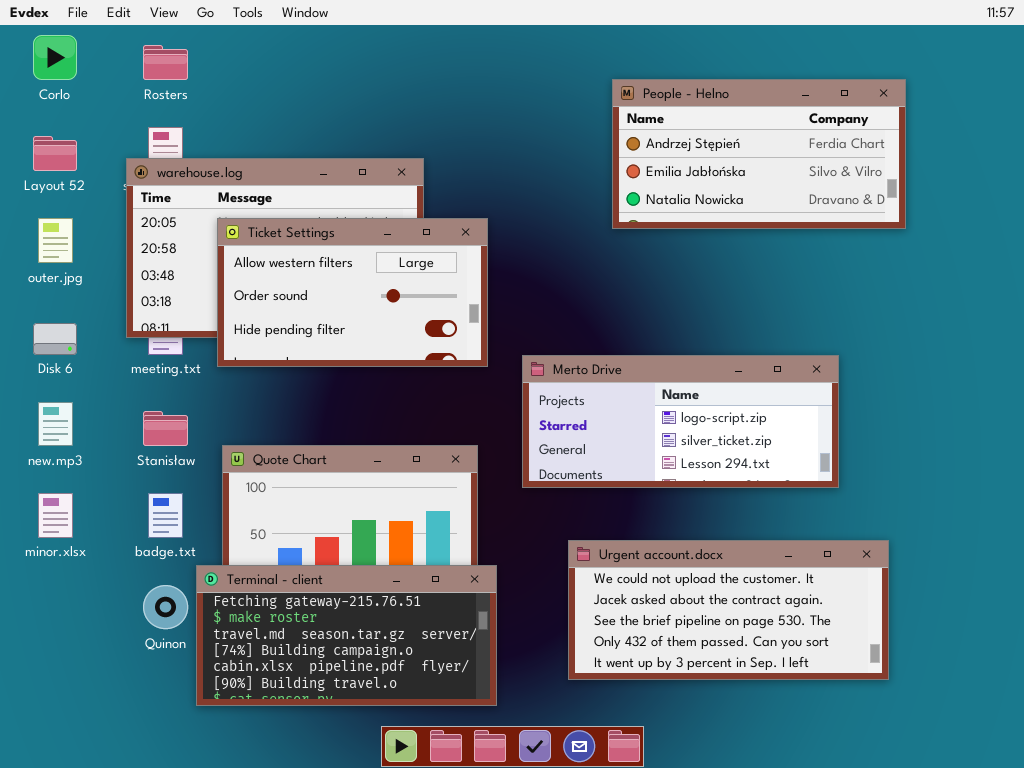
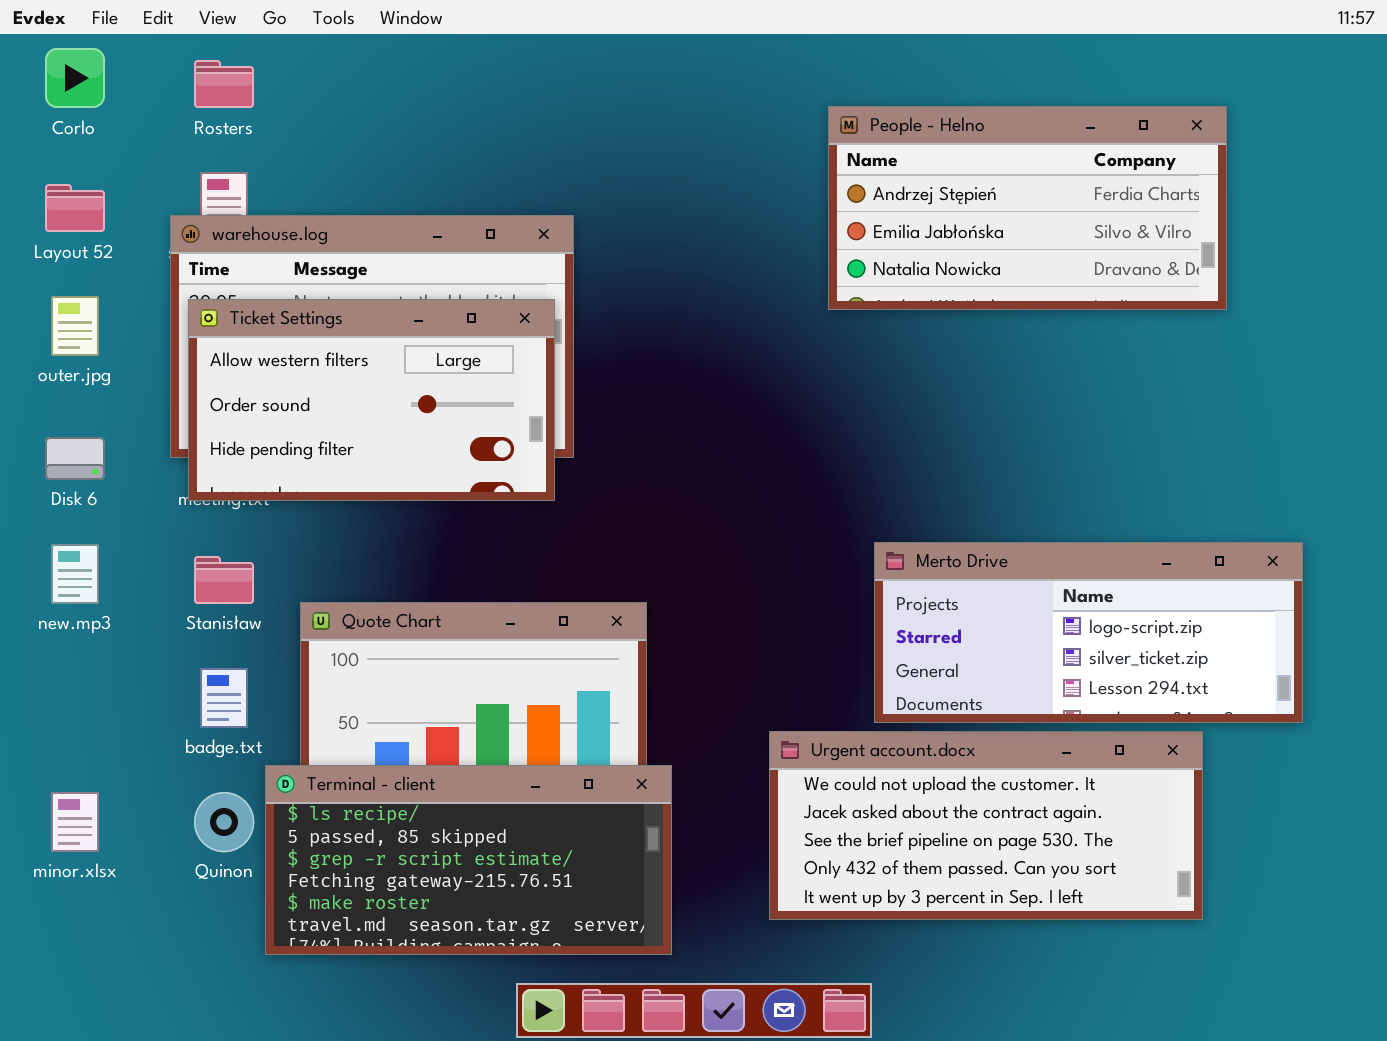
Ticket Settings: [217,218,488,367] -> [188,299,555,501], moved
Merto Drive: [522,355,839,488] -> [874,542,1303,723], moved
minor.xlsx: [38,493,73,538] -> [51,792,99,852], moved
Terminal - client: [196,565,497,706] -> [265,765,672,955], scrolled up 3 rows

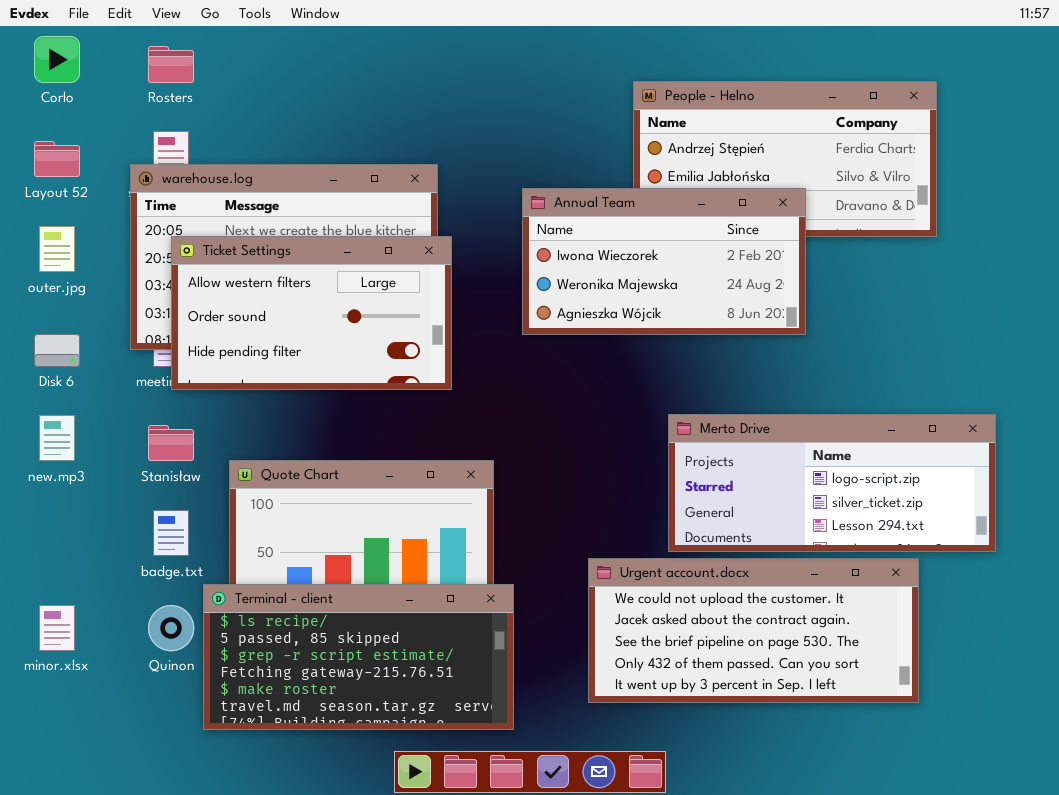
Annual Team: none -> [522,188,806,335], opened
Ticket Settings: [188,299,555,501] -> [171,236,452,390], moved

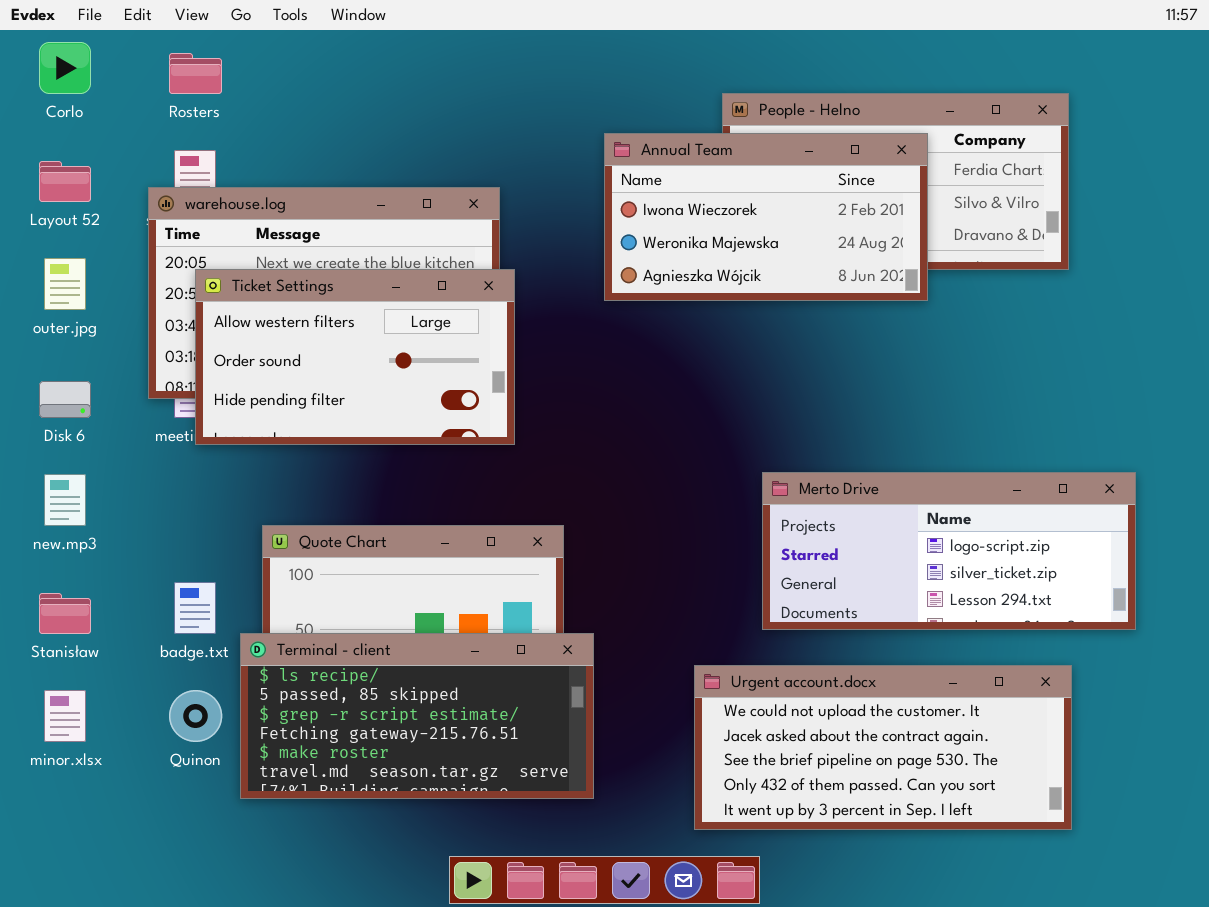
Annual Team: [522,188,806,335] -> [604,133,928,301], moved
Stanisław: [148,425,194,461] -> [39,593,91,634], moved
Urgent account.docx: [588,558,919,703] -> [694,665,1072,830], moved
Terminal - client: [203,584,514,730] -> [240,633,594,799], moved

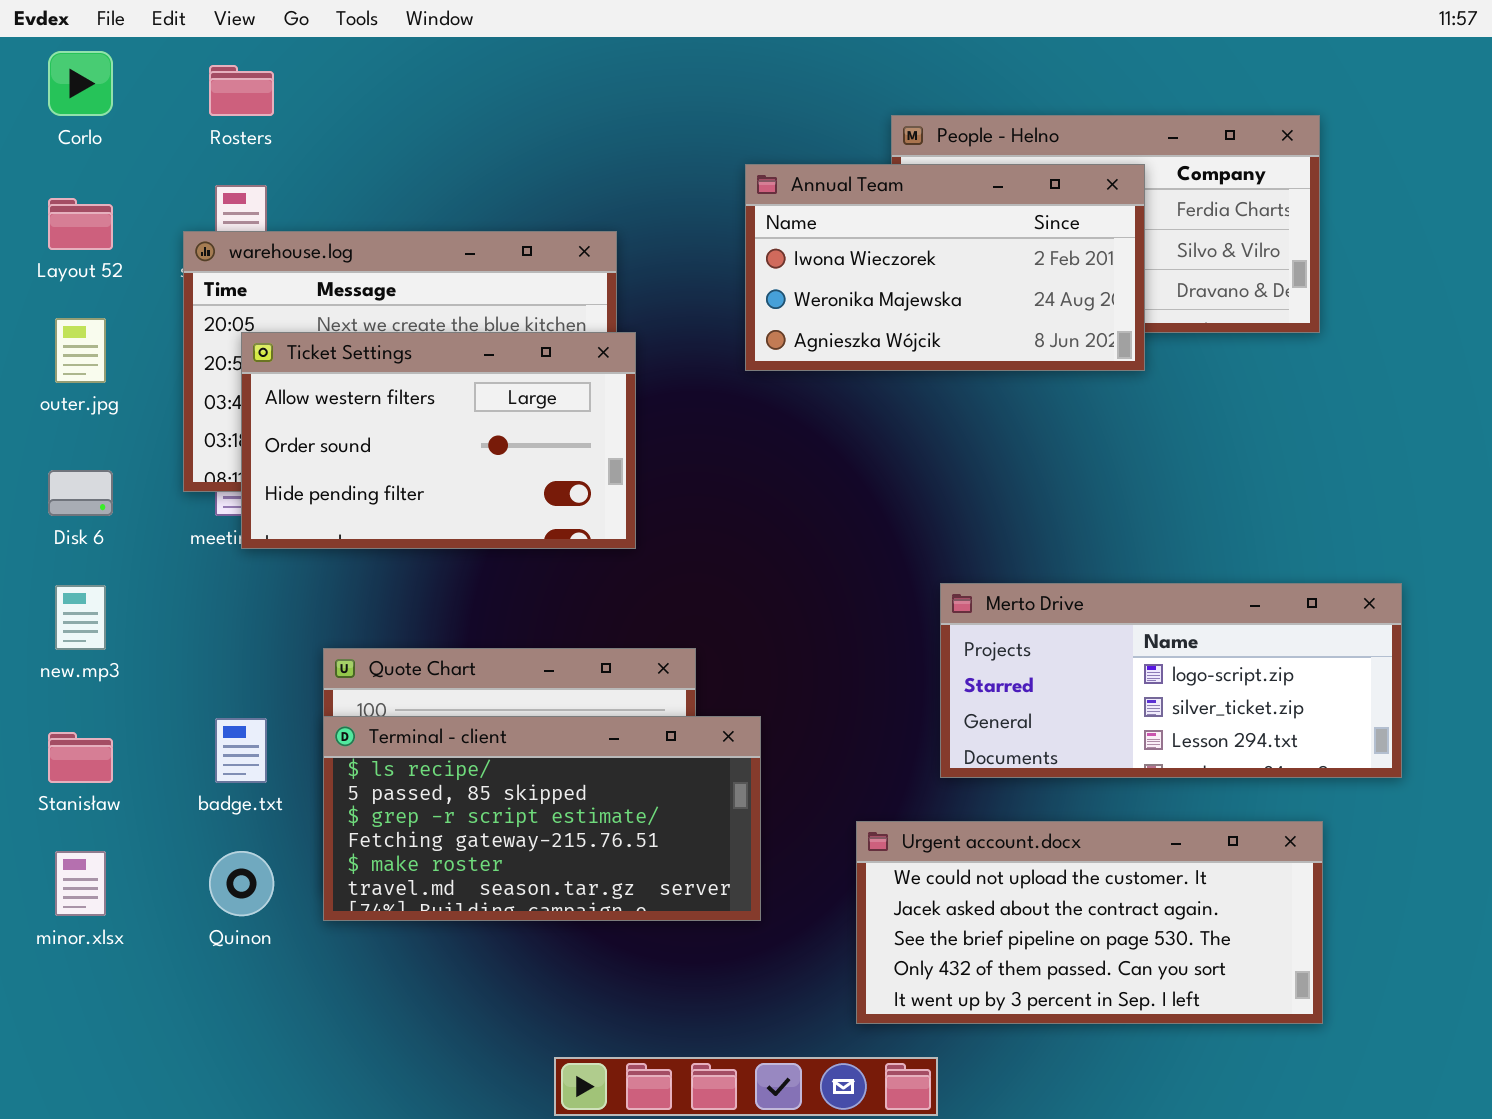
Terminal - client: [240,633,594,799] -> [323,716,761,921], moved

